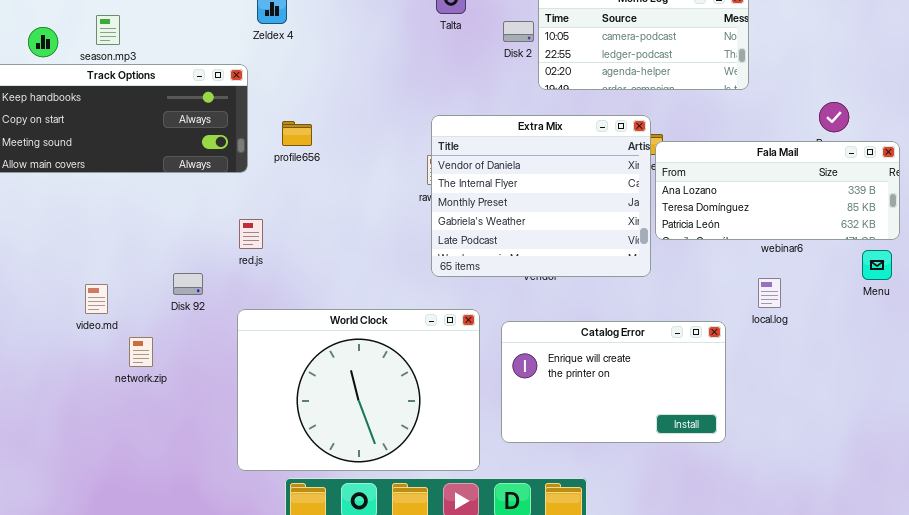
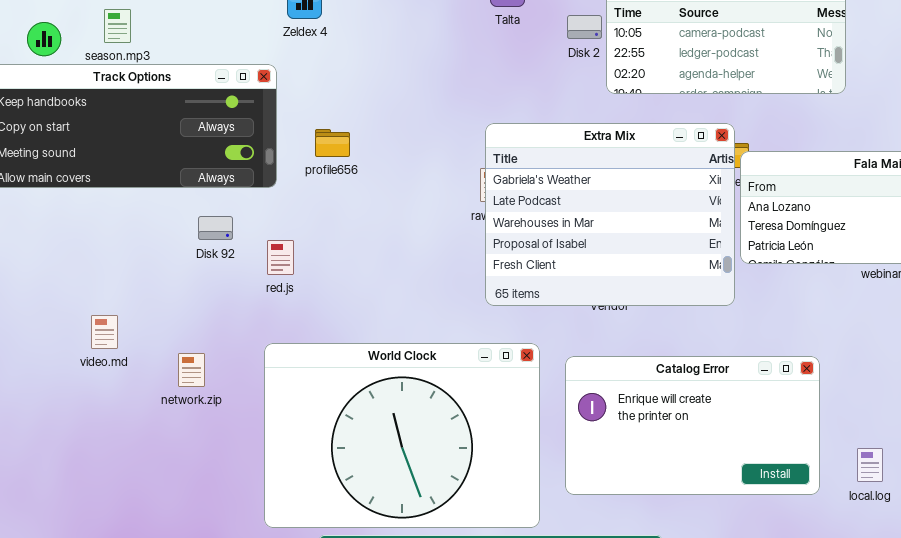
Extra Mix: [431,115,651,277] -> [485,123,735,306], scrolled down 3 rows
Disk 92: [173,273,203,295] -> [198,216,233,240], moved
local.log: [758,278,781,308] -> [857,448,883,482], moved
network.zip: [129,337,153,367] -> [178,353,205,387], moved

